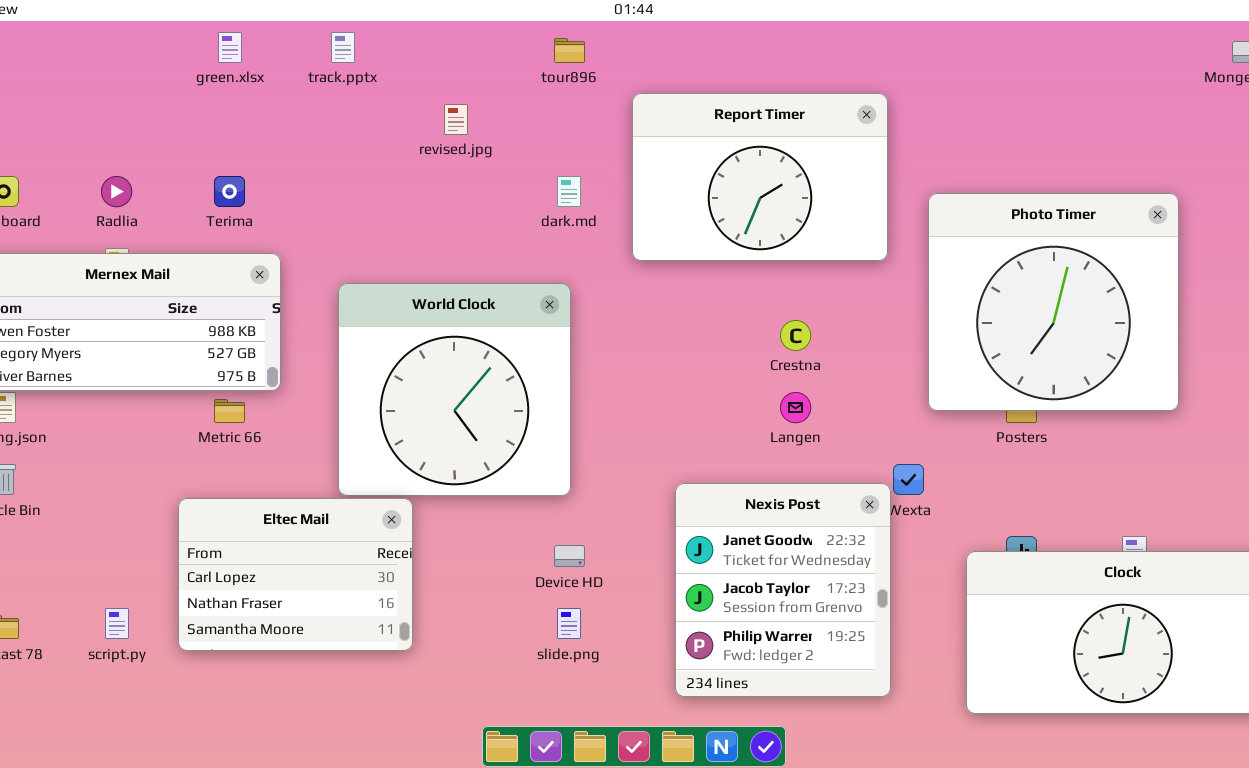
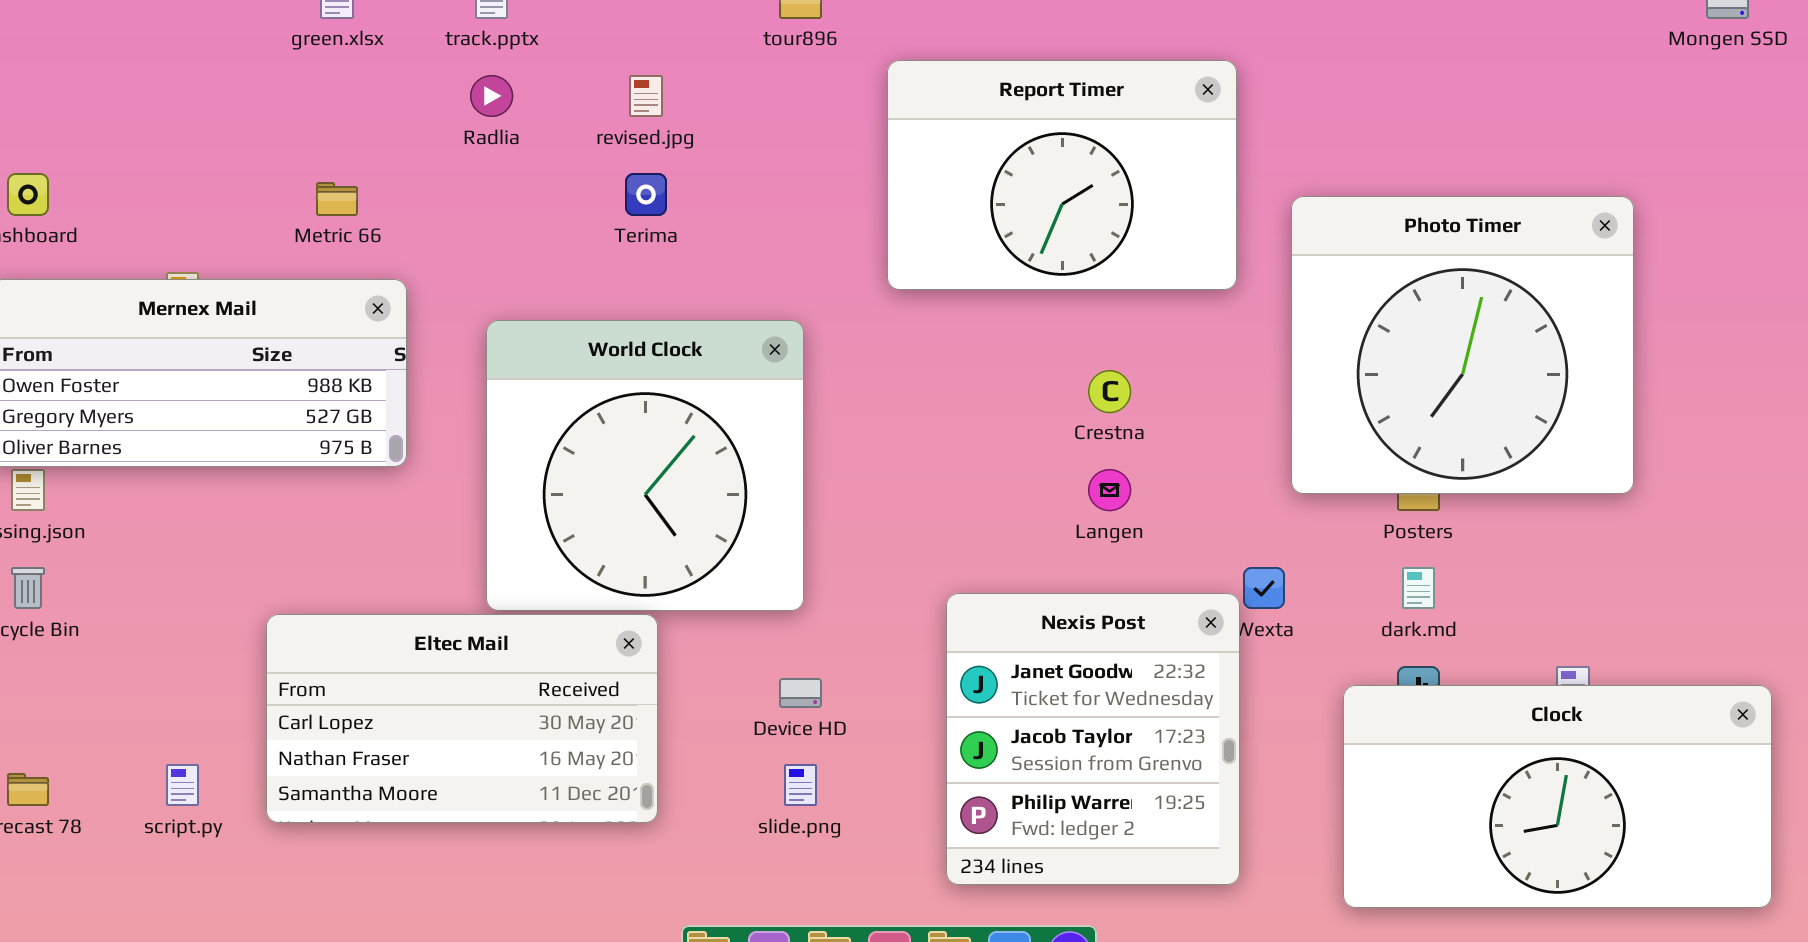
Radlia: [101,176,132,207] -> [470,75,513,117], moved
Terima: [214,176,245,207] -> [625,173,667,216], moved
dark.md: [557,176,581,207] -> [1402,567,1435,609], moved
Metric 66: [214,399,245,423] -> [316,182,358,216], moved
Eltec Mail: [178,498,413,651] -> [266,614,658,823], resized

